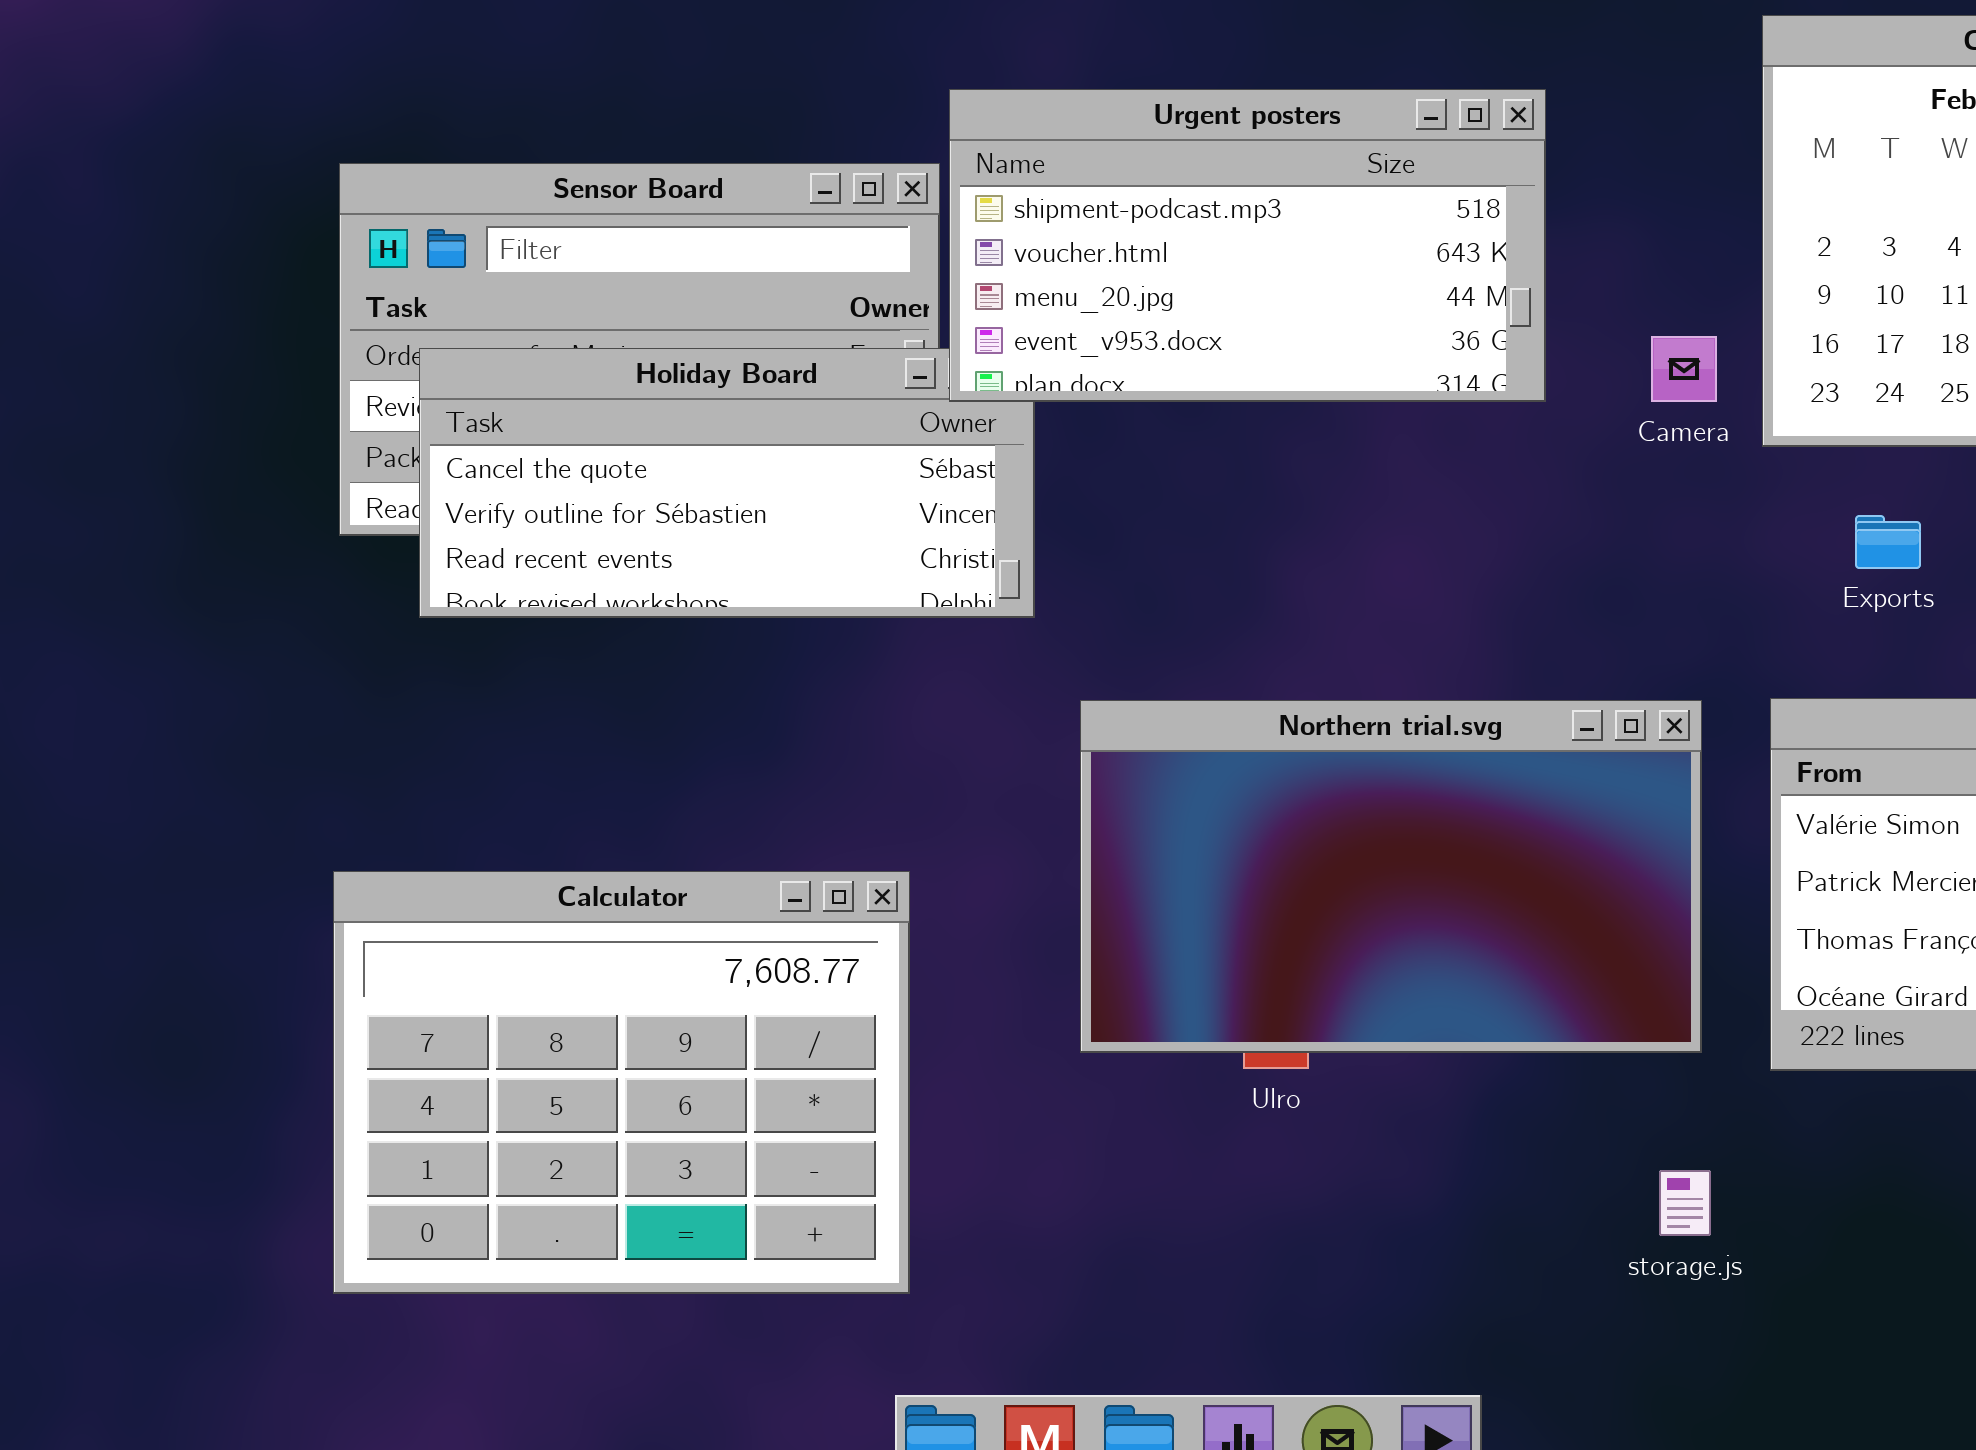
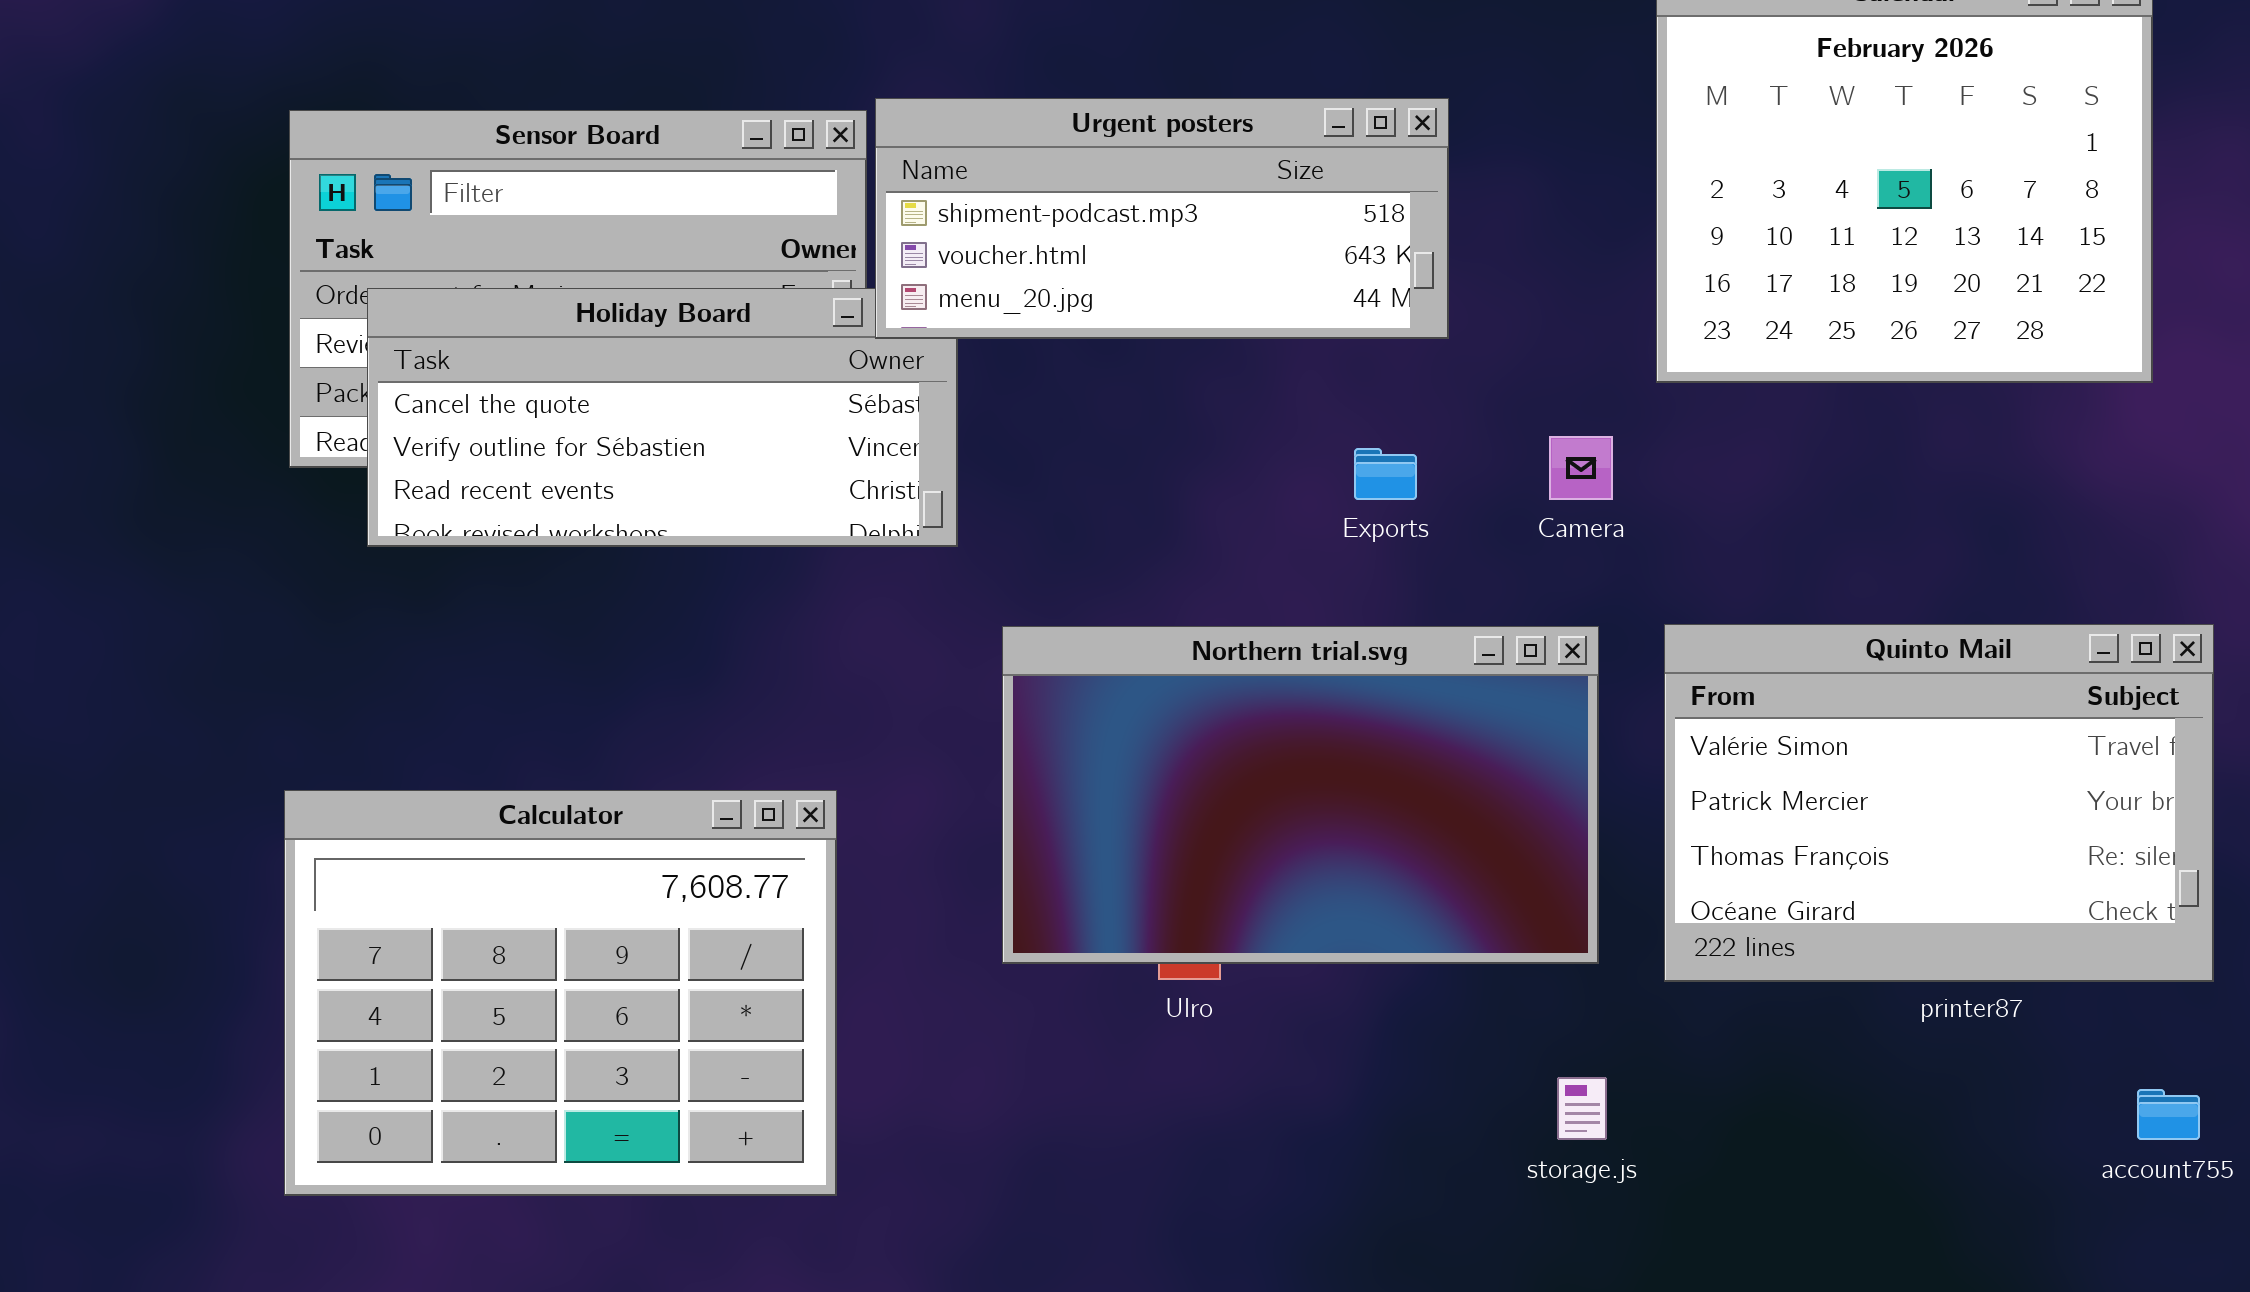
Urgent posters: [949,89,1546,402] -> [875,98,1449,339], resized
Camera: [1651,336,1717,402] -> [1549,436,1613,500], moved
Exports: [1855,515,1921,569] -> [1354,448,1417,500], moved

